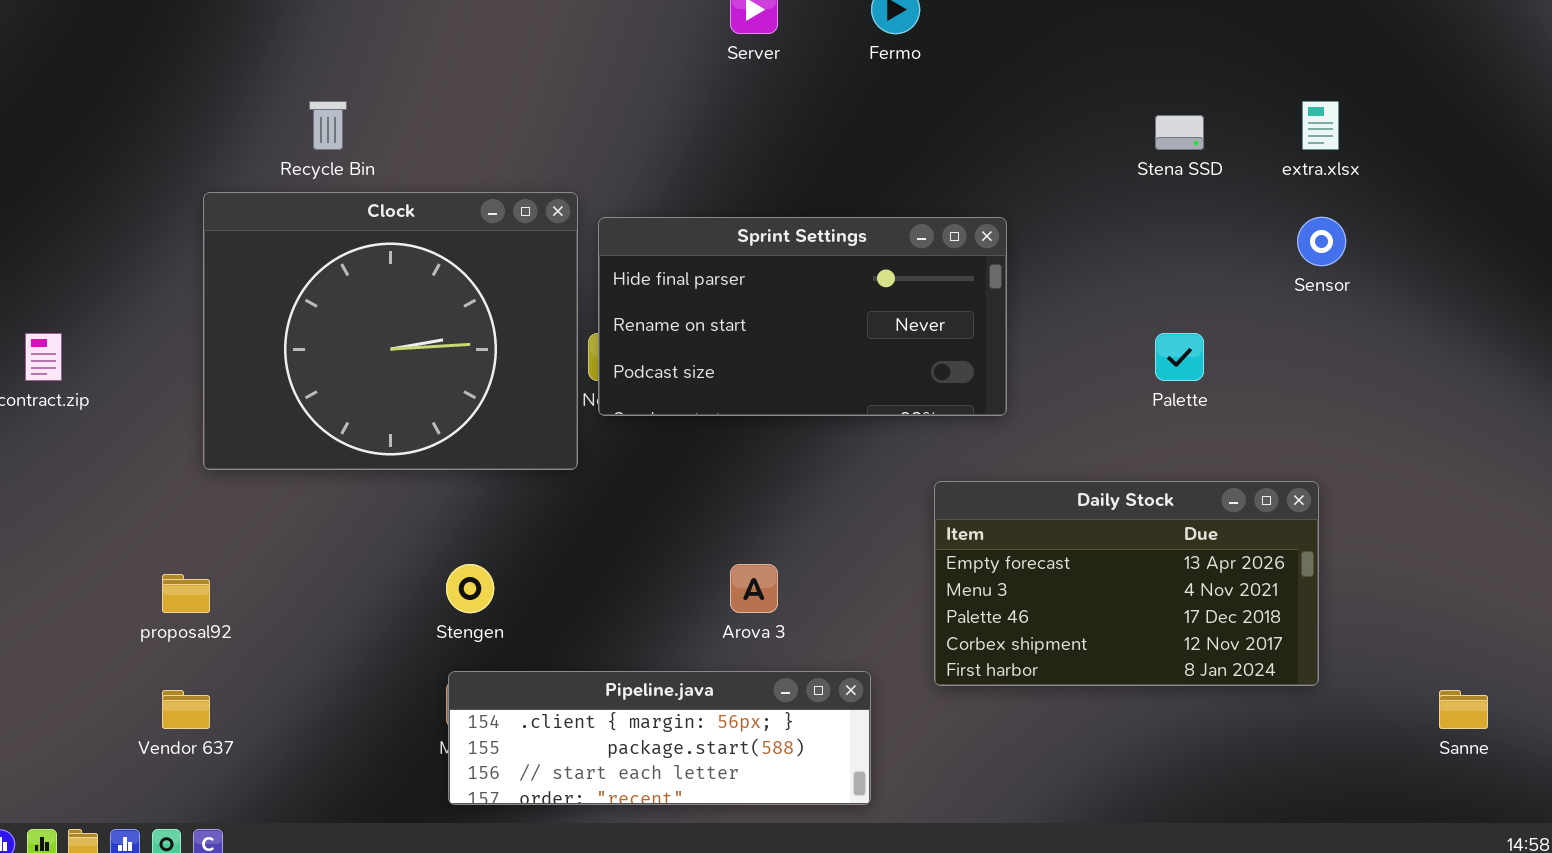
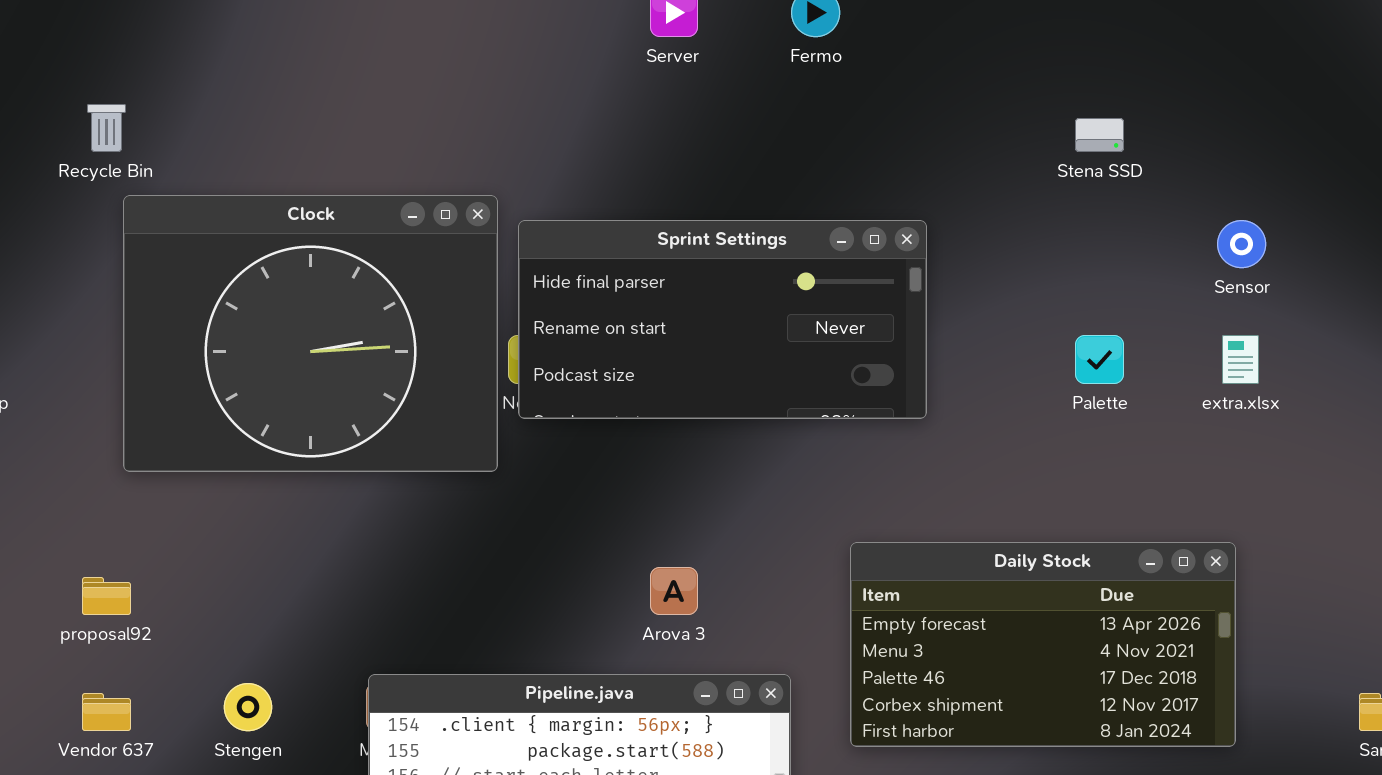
Recycle Bin: [309,101,347,150] -> [87,104,126,152], moved
extra.xlsx: [1302,101,1339,150] -> [1222,335,1259,384], moved
Daily Stock: [934,481,1319,686] -> [850,542,1236,747], moved
Stengen: [446,564,494,613] -> [224,683,272,731], moved

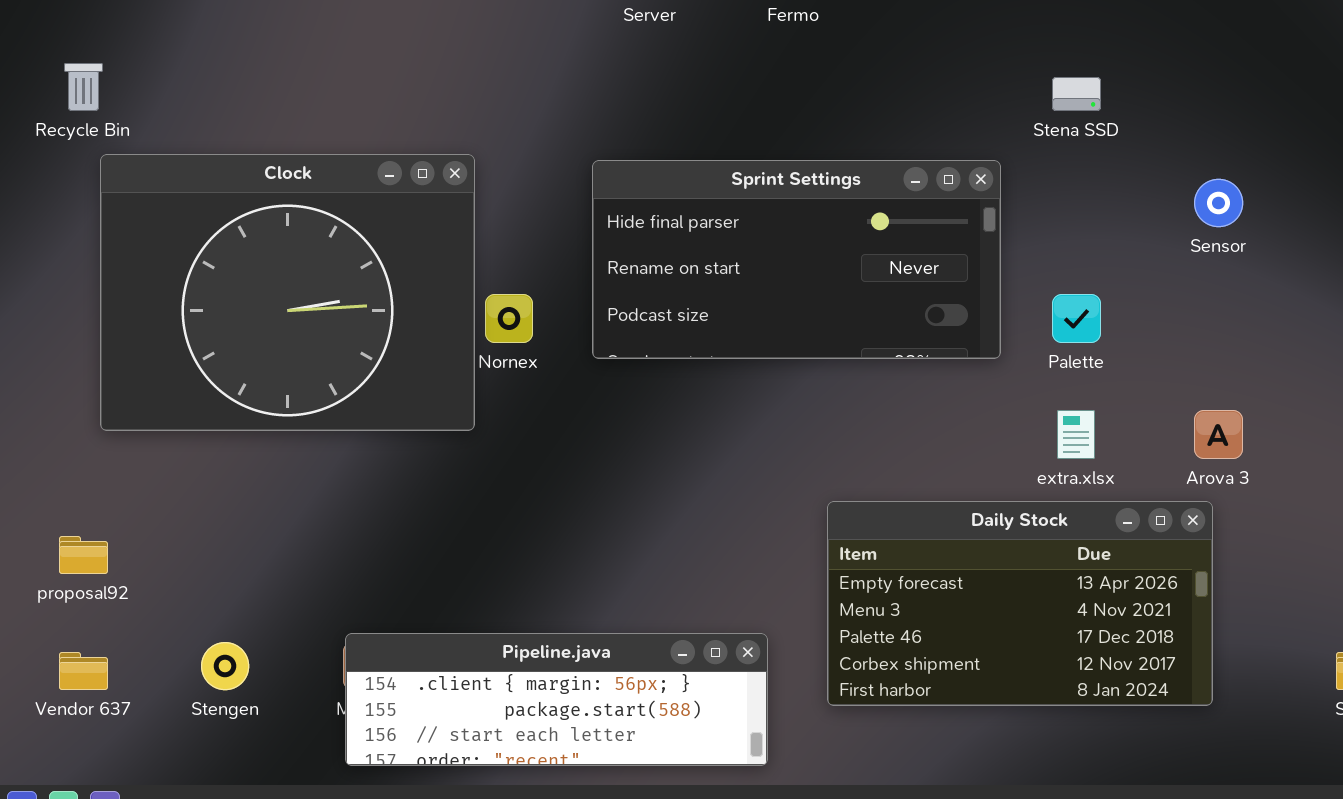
Sprint Settings: [518,220,927,419] -> [592,160,1001,359], moved
extra.xlsx: [1222,335,1259,384] -> [1057,410,1095,459], moved
Arova 3: [650,567,698,615] -> [1194,410,1243,459], moved

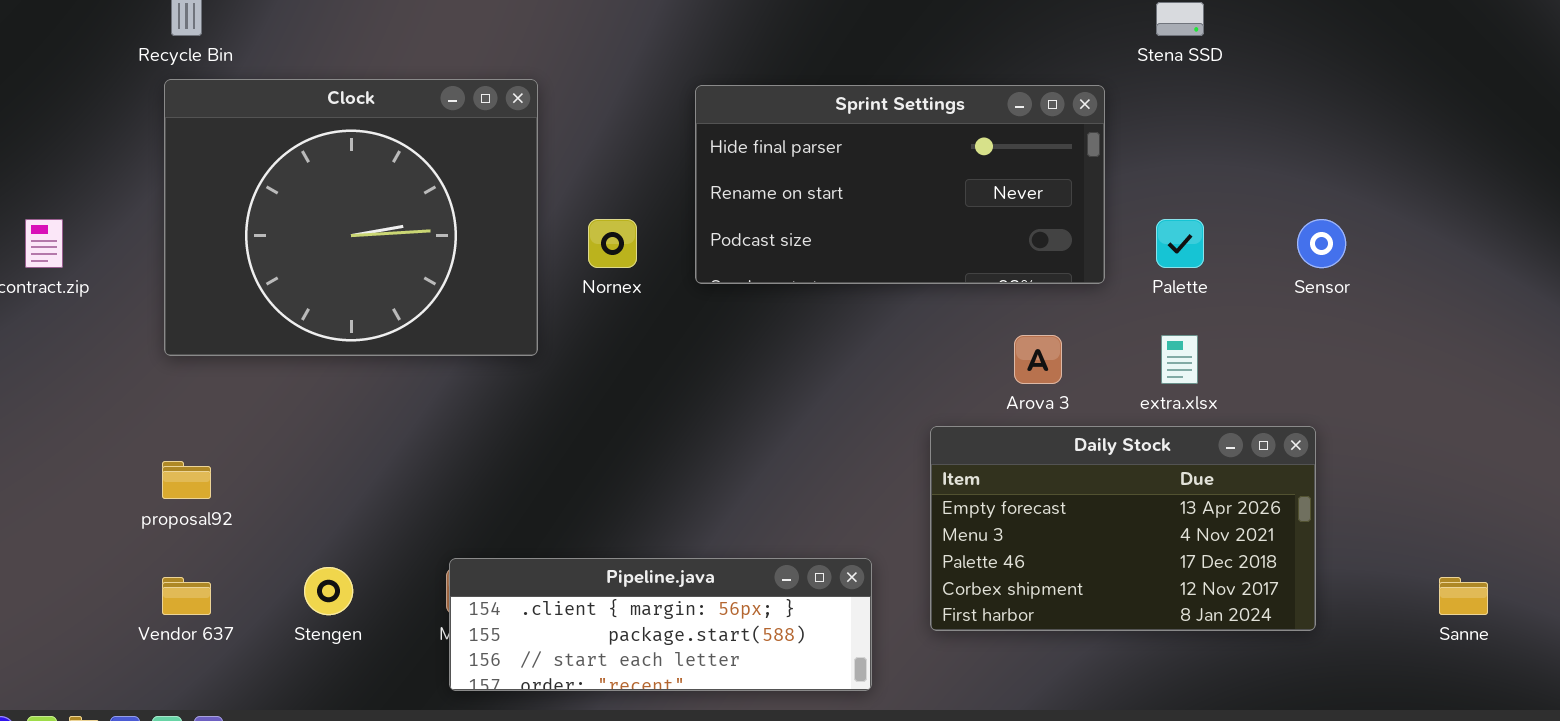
Clock: [100,154,475,431] -> [164,79,538,356], moved
Sensor: [1194,179,1243,227] -> [1297,219,1346,268], moved
Arova 3: [1194,410,1243,459] -> [1014,335,1062,384], moved

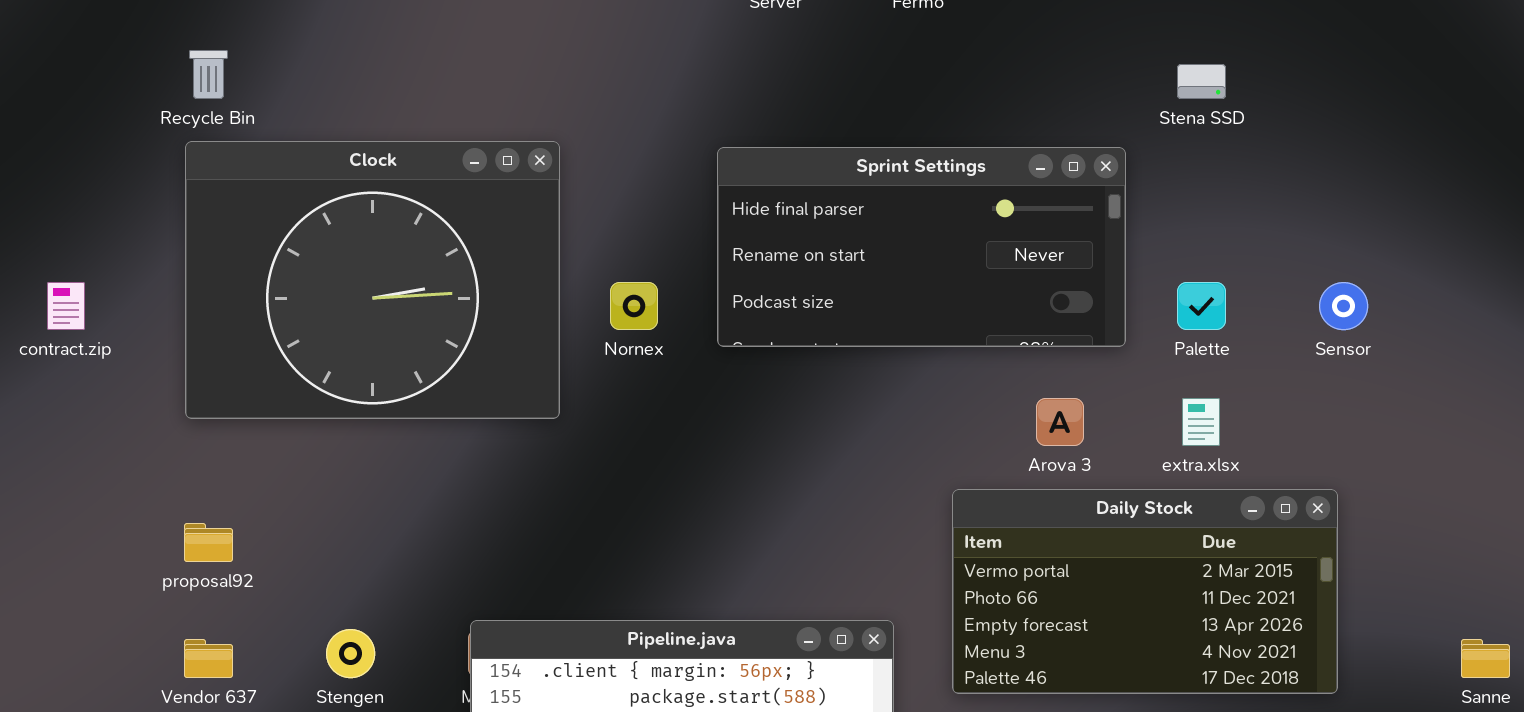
Daily Stock: [930,426,1316,631] -> [952,489,1338,694], scrolled up 2 rows

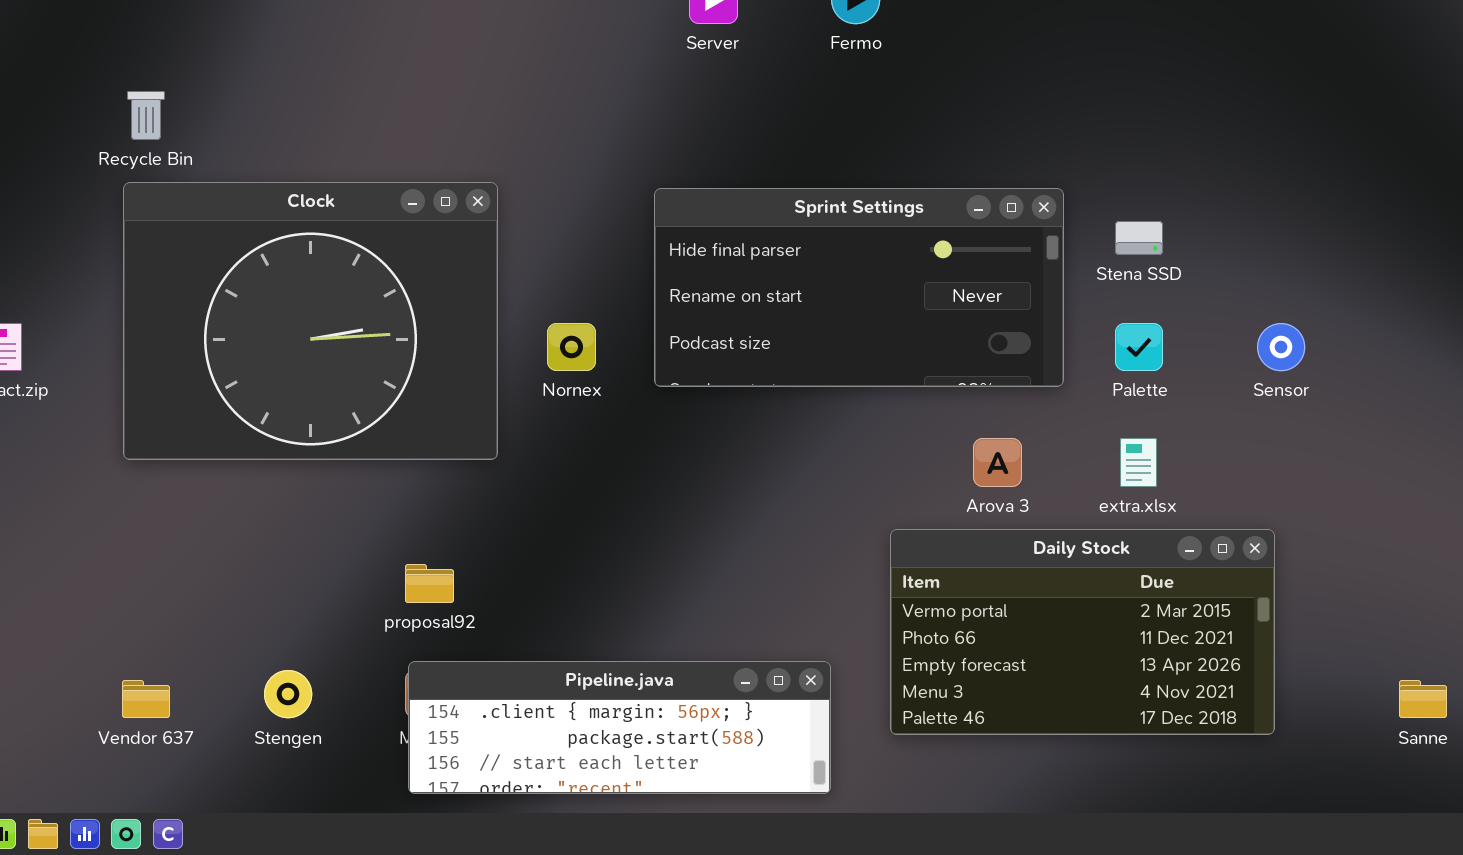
Stena SSD: [1177,64,1226,99] -> [1115,221,1163,255], moved
proposal92: [184,523,233,562] -> [405,564,454,603], moved

